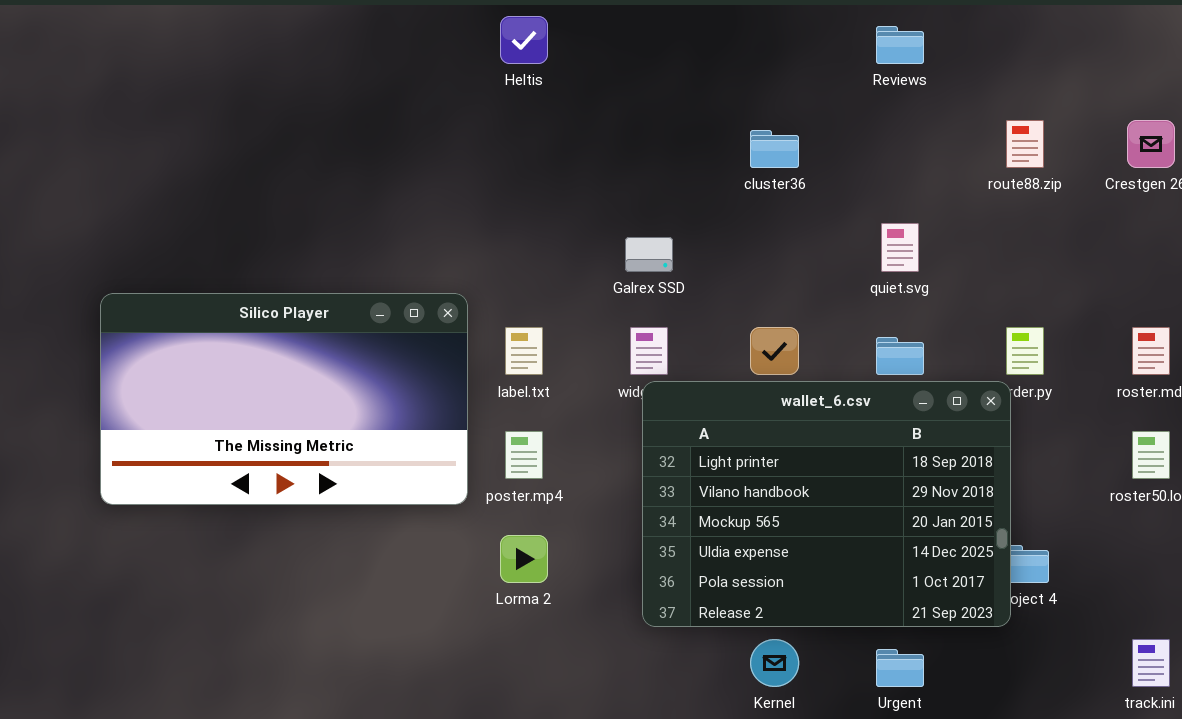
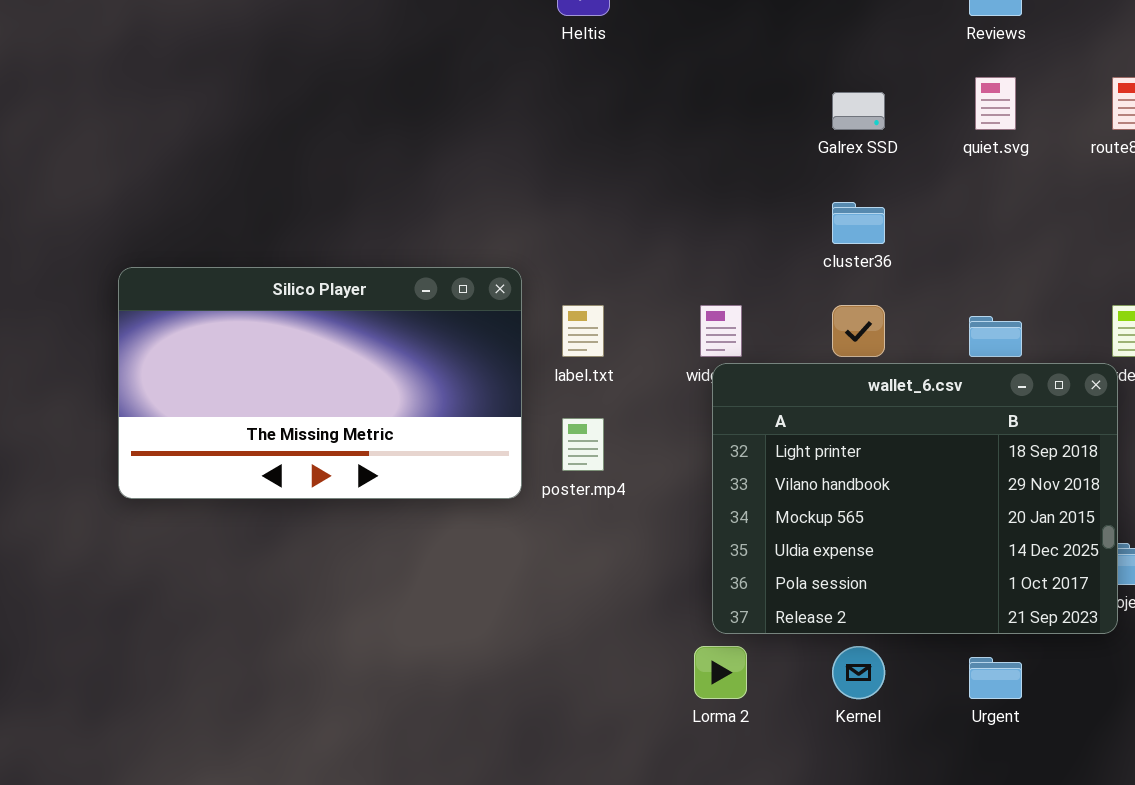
cluster36: [750,130,799,168] -> [832,202,885,244], moved
quiet.svg: [881,223,919,272] -> [975,77,1016,130], moved
Galrex SSD: [625,237,673,272] -> [832,92,885,130], moved
Lorma 2: [500,535,548,583] -> [694,646,747,699], moved

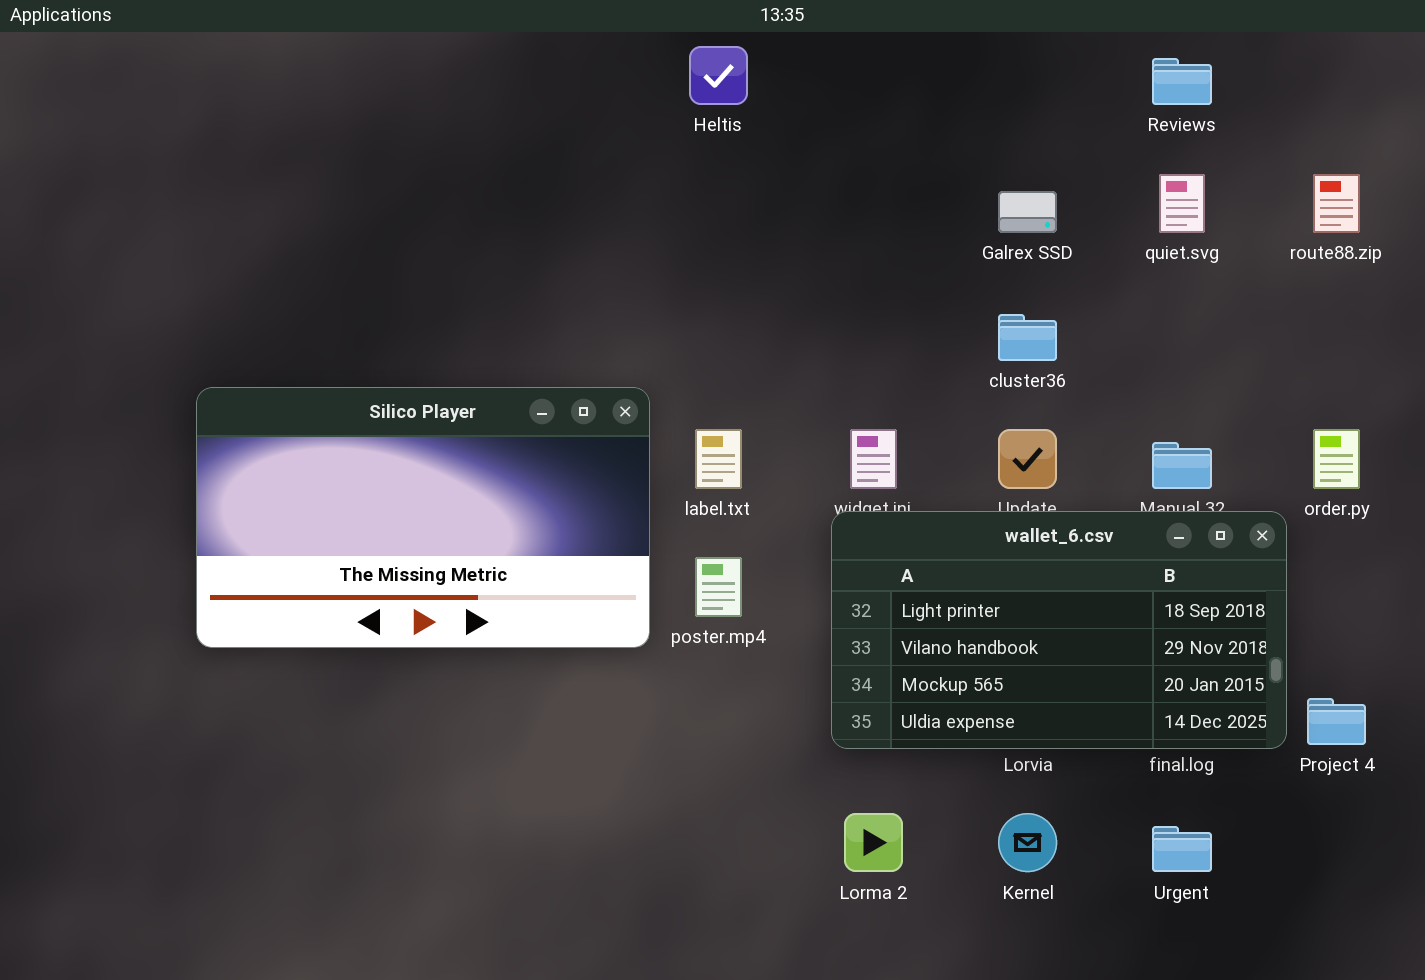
wallet_6.csv: [712,363,1118,634] -> [831,511,1287,749], moved, resized

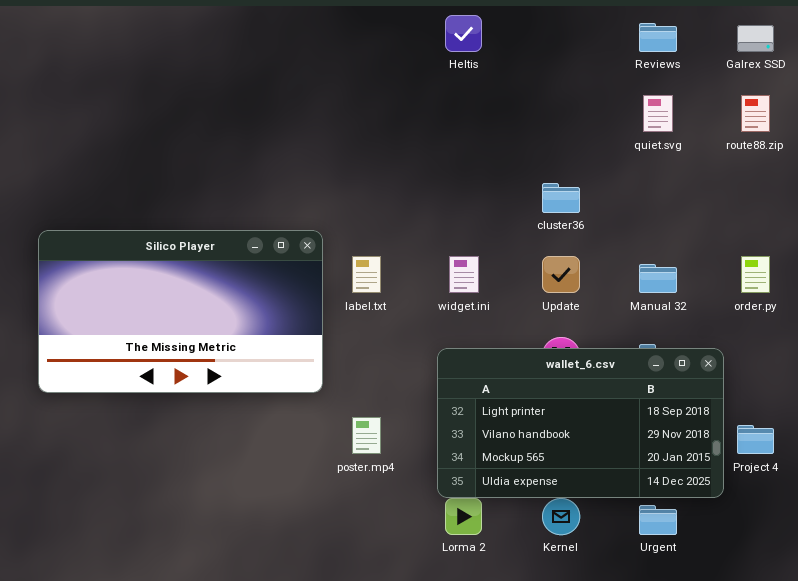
Heltis: [689,46,748,105] -> [445,15,482,52], moved
Galrex SSD: [998,191,1057,233] -> [737,25,774,52], moved
wallet_6.csv: [831,511,1287,749] -> [437,348,724,498], moved
poster.mp4: [695,557,742,617] -> [352,417,381,454], moved

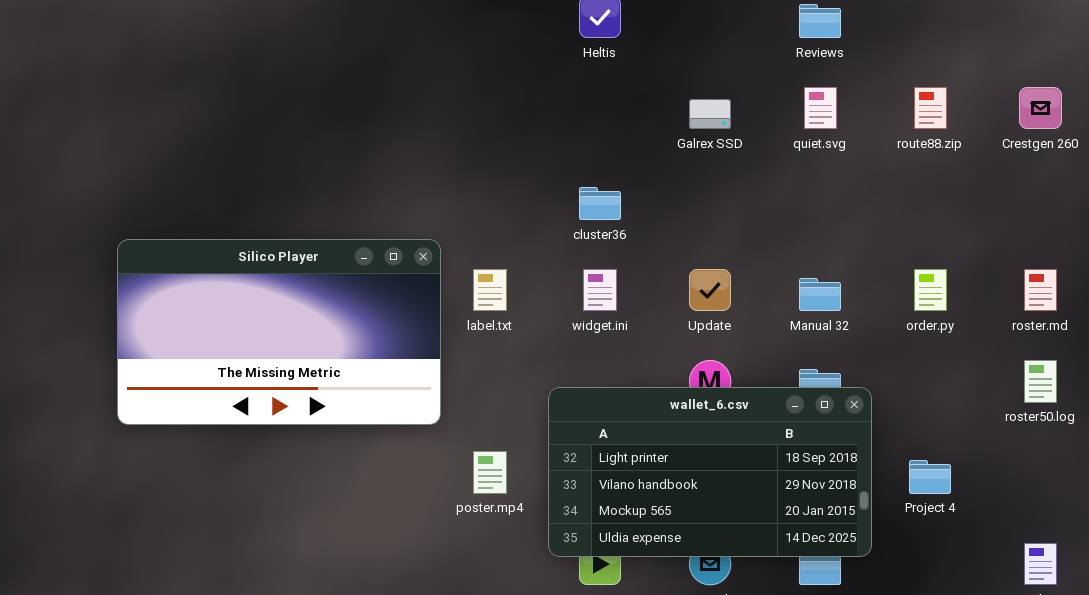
Galrex SSD: [737,25,774,52] -> [689,99,731,129], moved
cluster36: [542,183,580,213] -> [579,187,621,220], moved
wallet_6.csv: [437,348,724,498] -> [548,387,872,557], moved

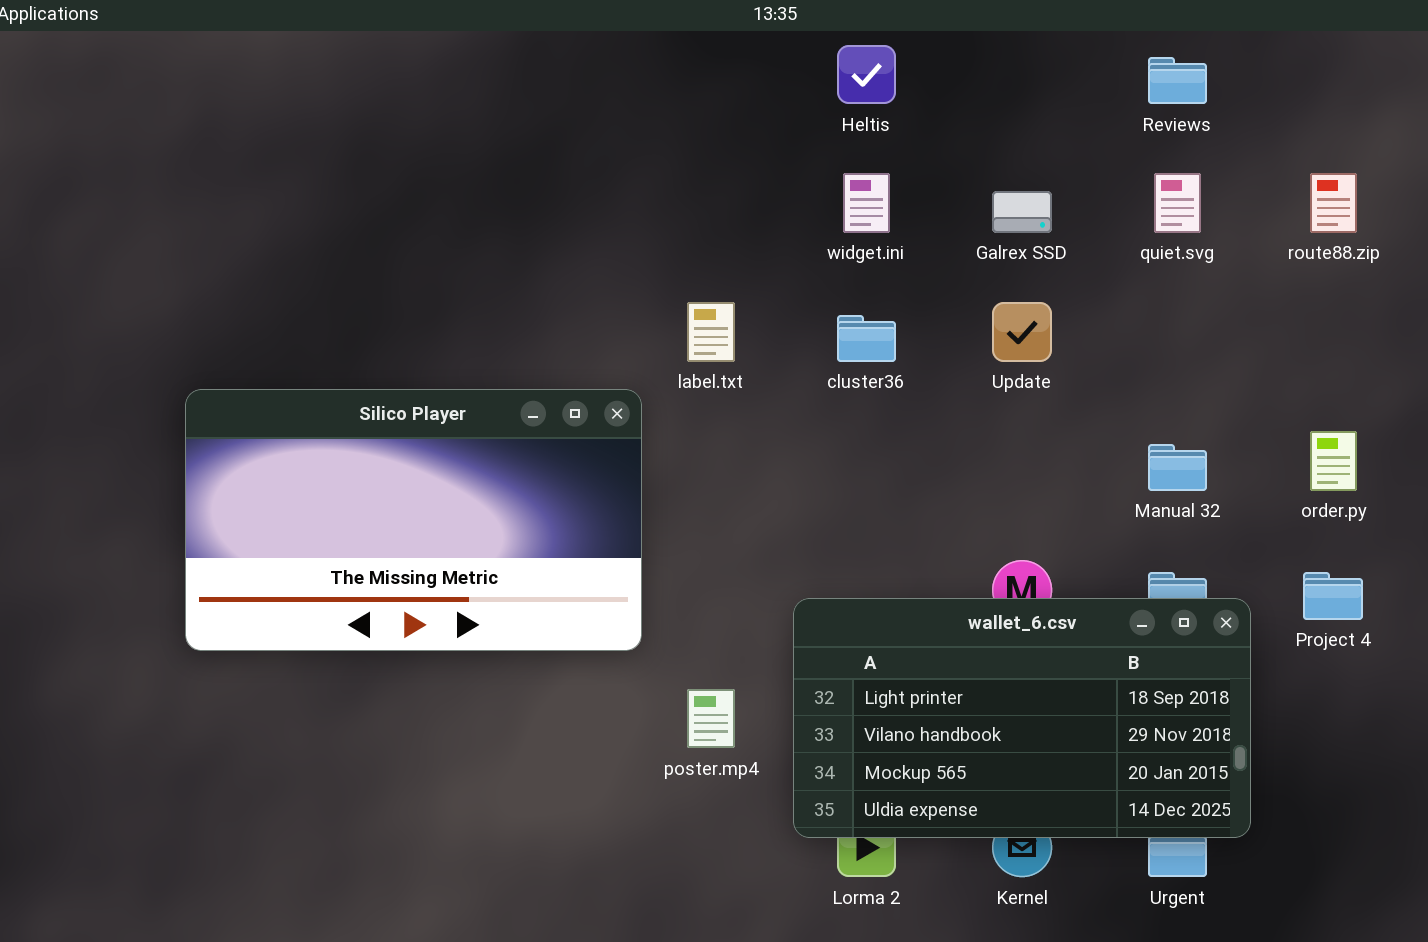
label.txt: [473,269,507,311] -> [687,302,735,362], moved
widget.ini: [583,269,617,311] -> [843,173,890,233], moved
Update: [689,269,731,311] -> [992,302,1052,362], moved
Project 4: [909,460,951,494] -> [1303,572,1363,620], moved

